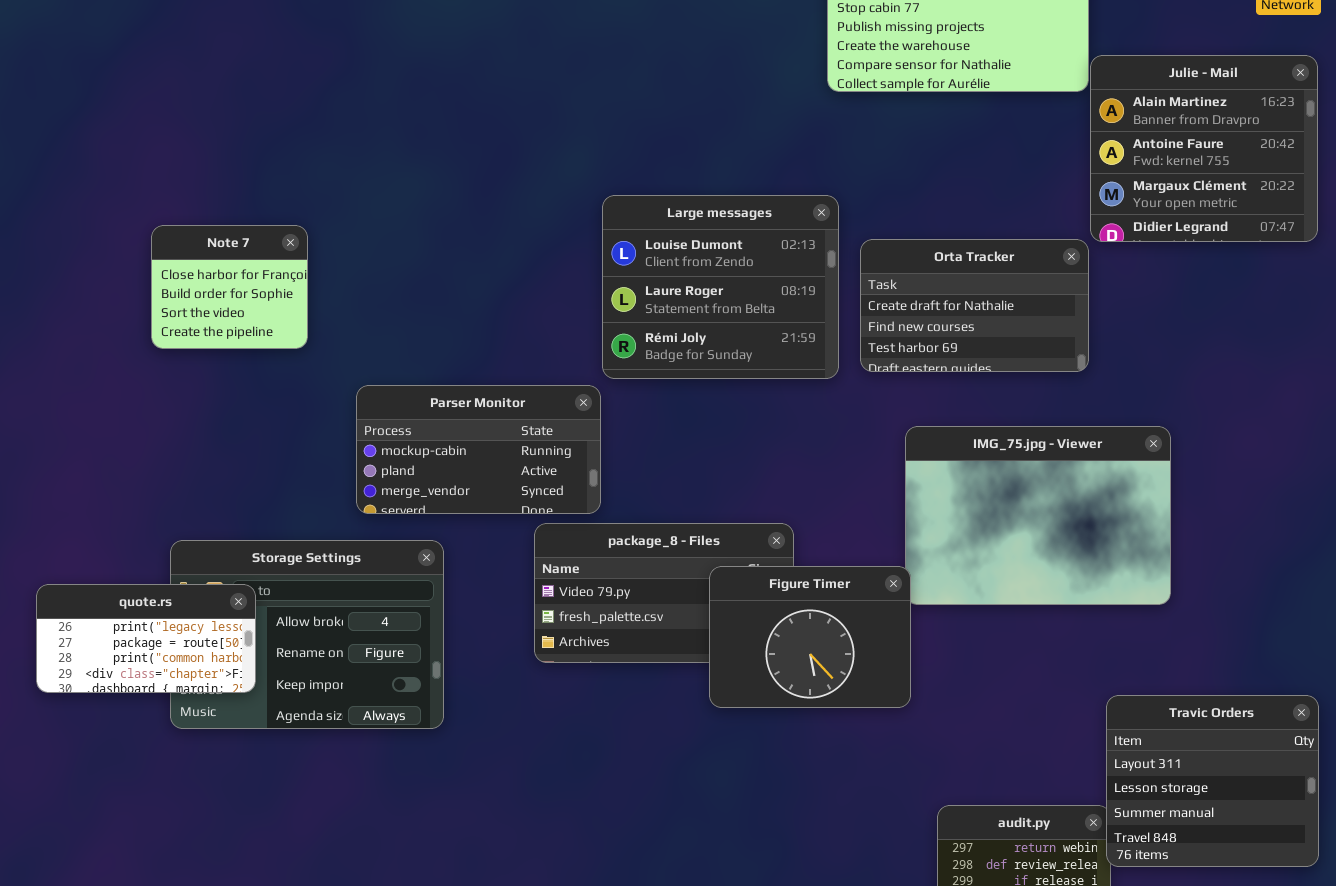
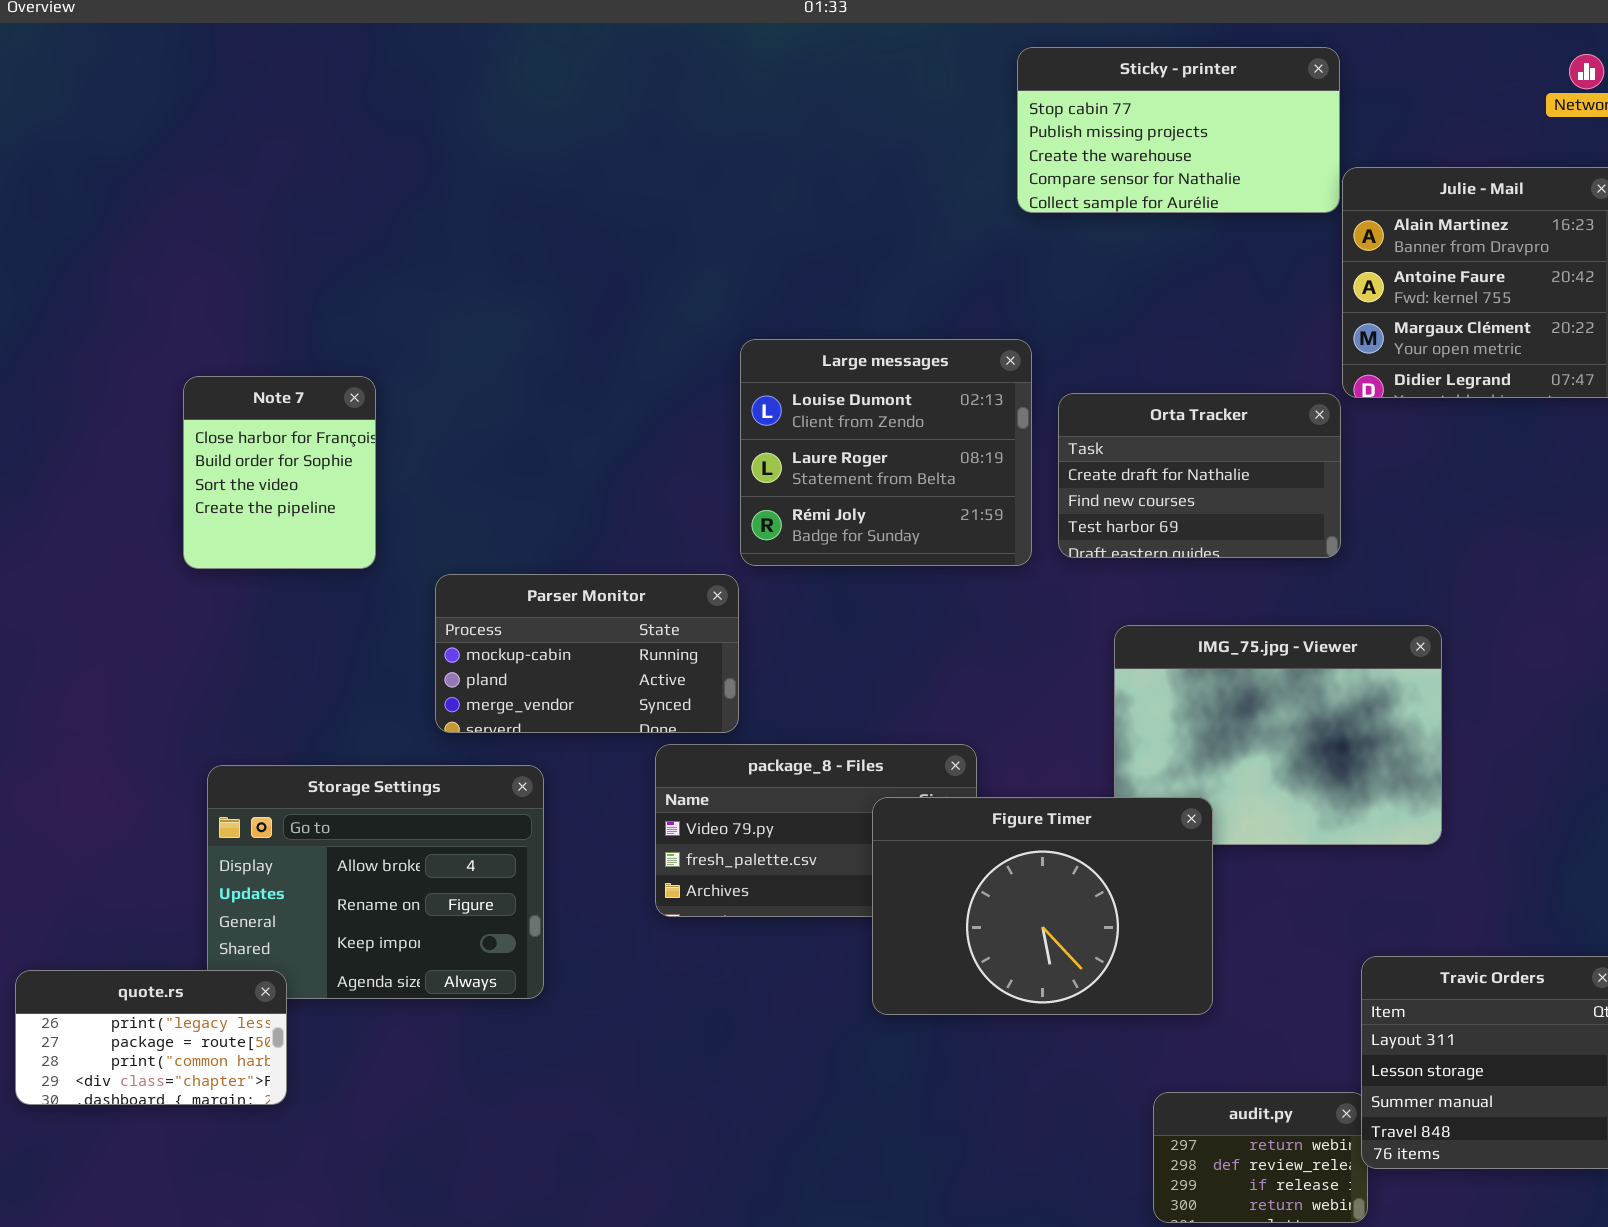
Note 7: [151,225,308,349] -> [183,376,376,569], resized
Figure Timer: [709,566,911,708] -> [872,797,1213,1015], resized
quote.rs: [36,584,256,693] -> [15,970,287,1105], moved

